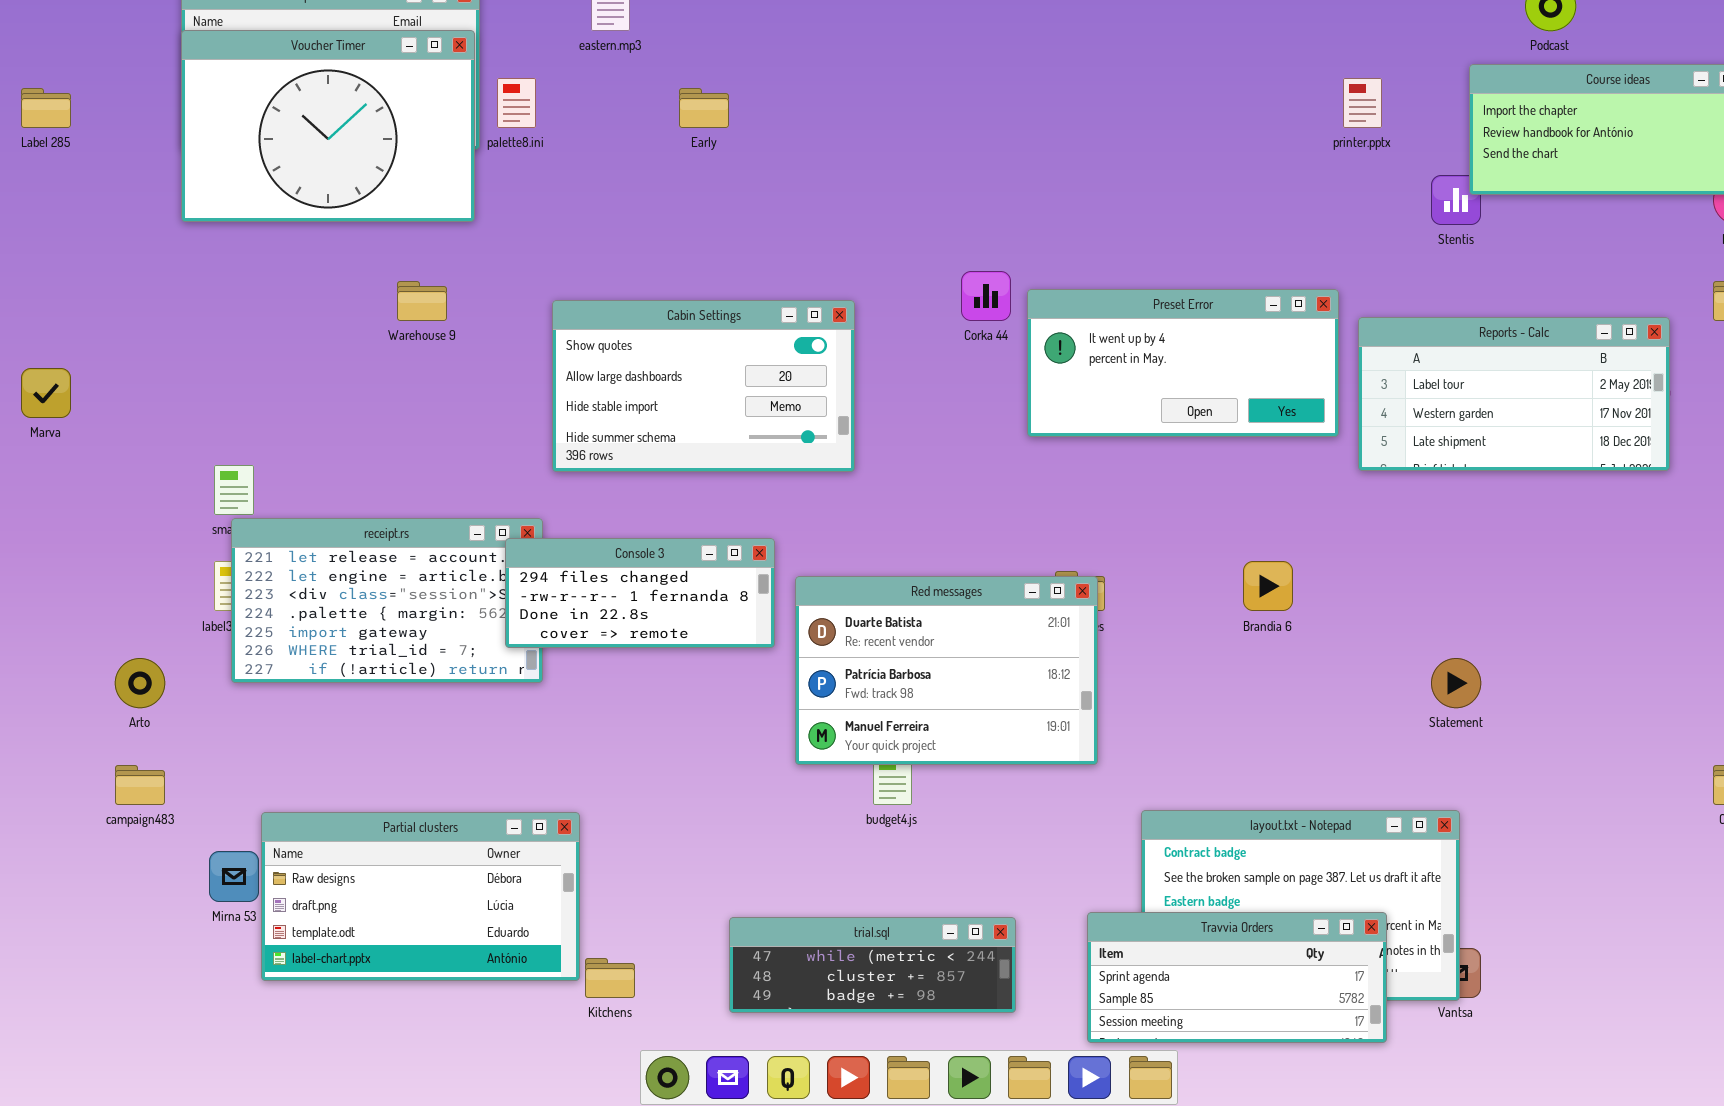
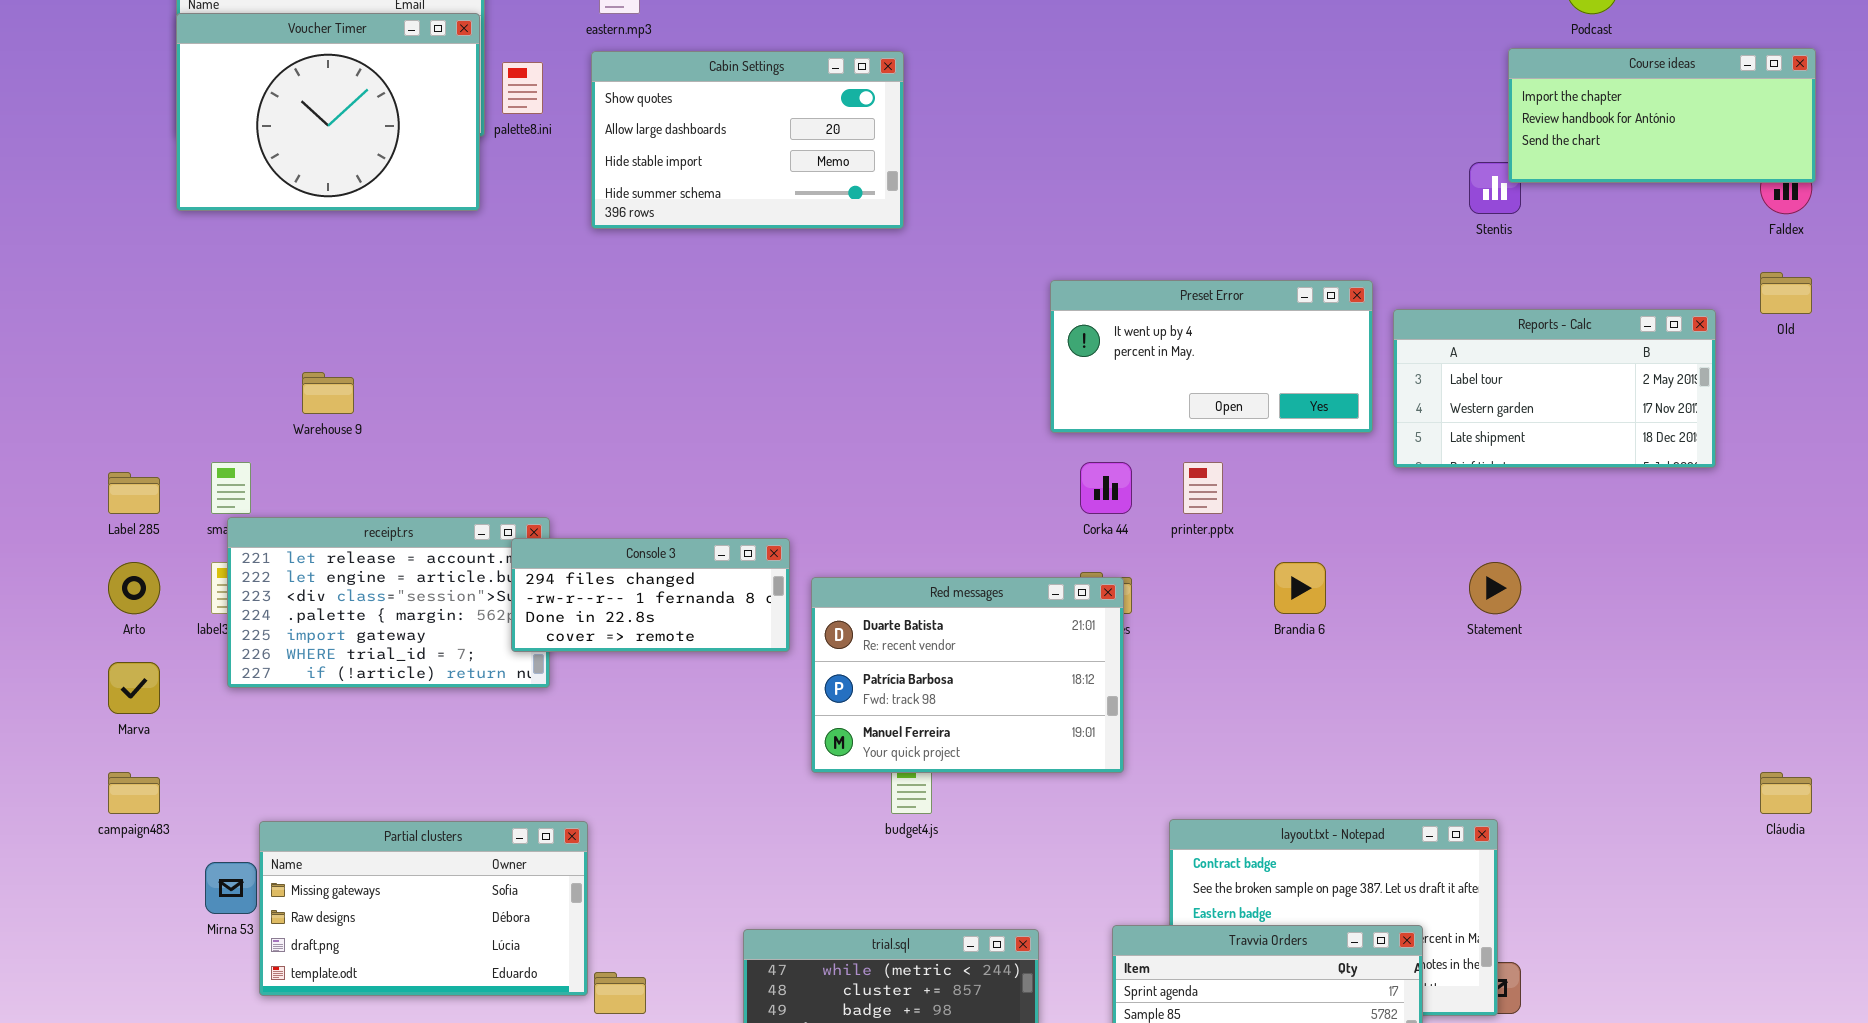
printer.pptx: [1343,78,1382,128] -> [1183,462,1223,514], moved
Label 285: [21,88,71,128] -> [108,472,160,514], moved
Corka 44: [961,271,1011,321] -> [1080,462,1132,514], moved
Warehouse 9: [397,281,447,321] -> [302,372,354,414], moved
Cabin Settings: [552,300,855,472] -> [591,51,904,229], moved
Marva: [21,368,71,418] -> [108,662,160,714], moved
Arto: [115,658,165,708] -> [108,562,160,614], moved
Statement: [1431,658,1481,708] -> [1469,562,1521,614], moved
Partial clusters: [261,812,580,981] -> [259,821,588,996], scrolled up 1 row

